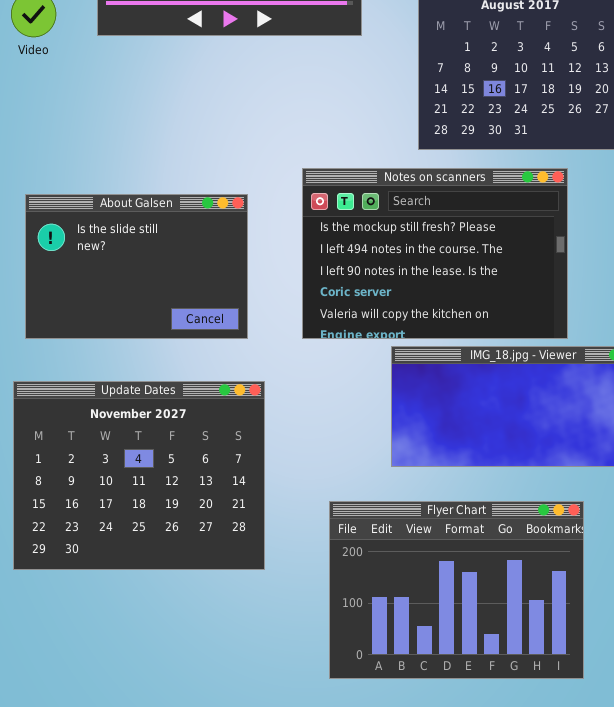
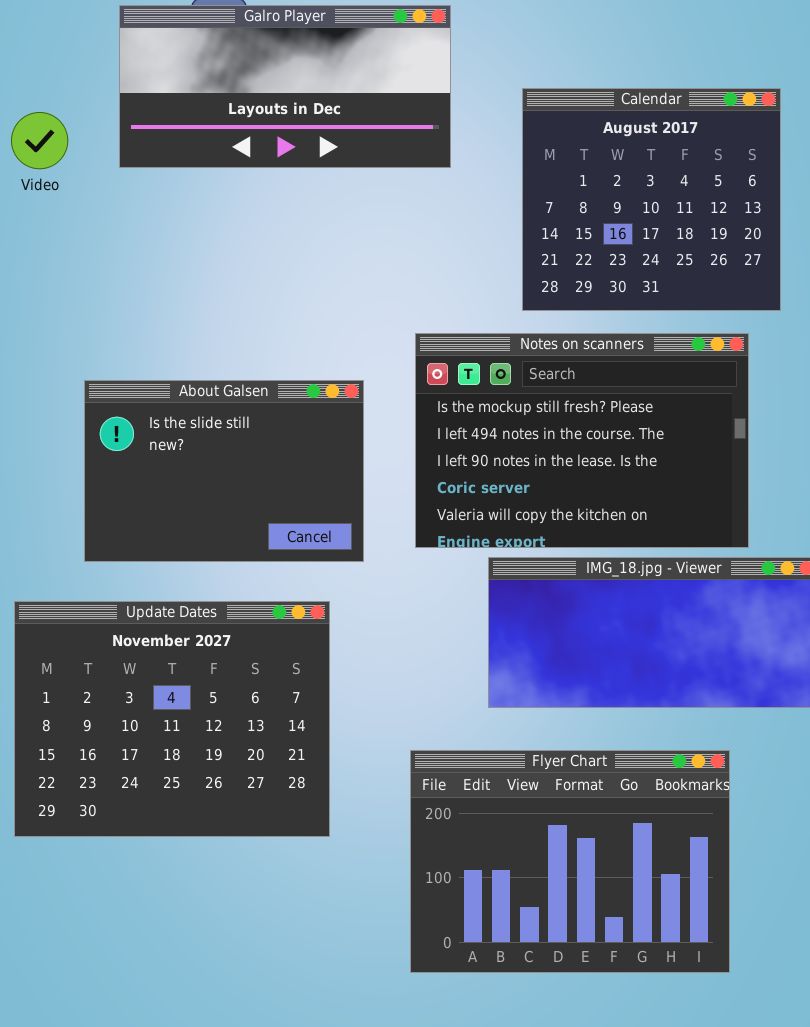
Notes on scanners: [302,168,568,339] -> [415,333,749,548], moved
About Galsen: [25,194,248,339] -> [84,380,364,562], moved

